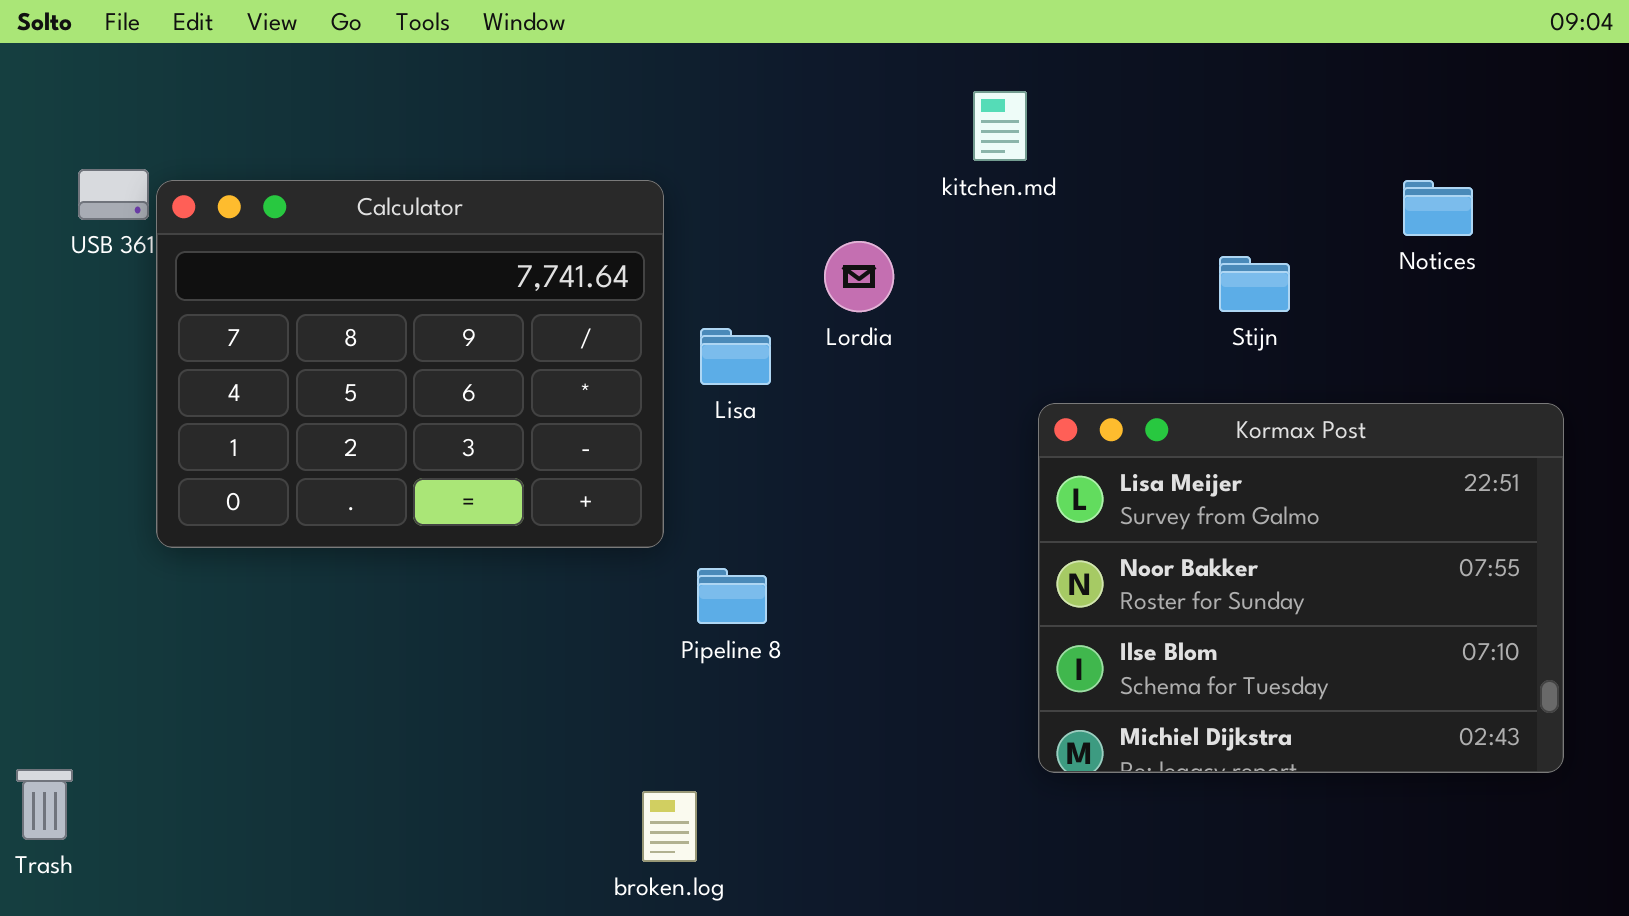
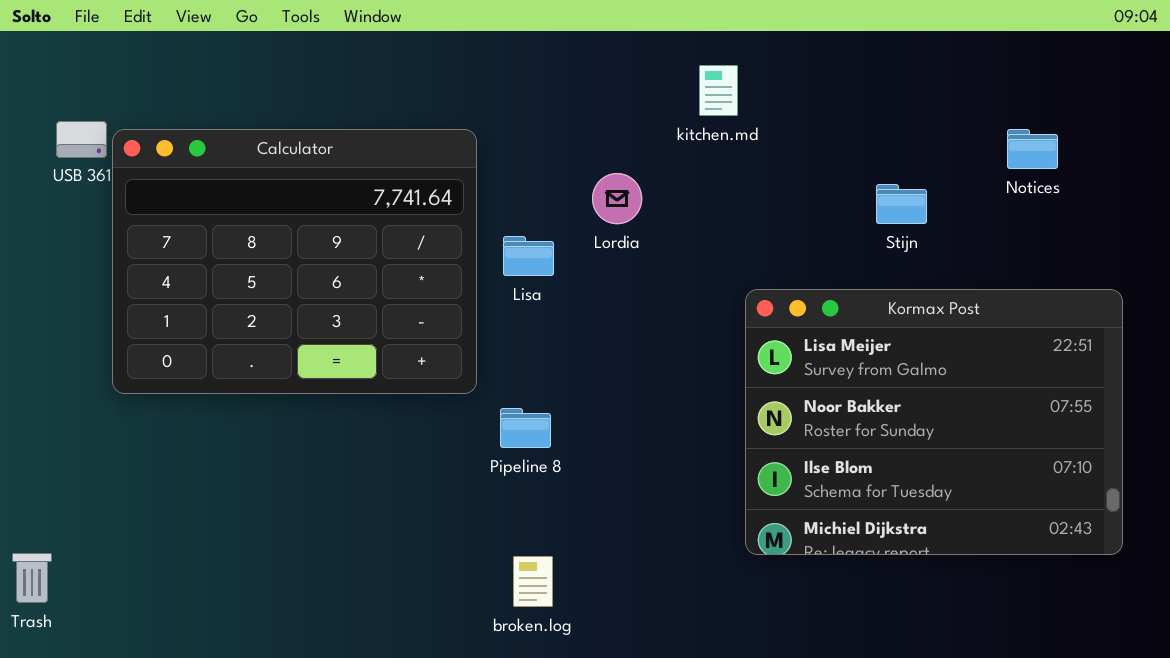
broken.log: [642,791,697,862] -> [513,556,553,607], moved

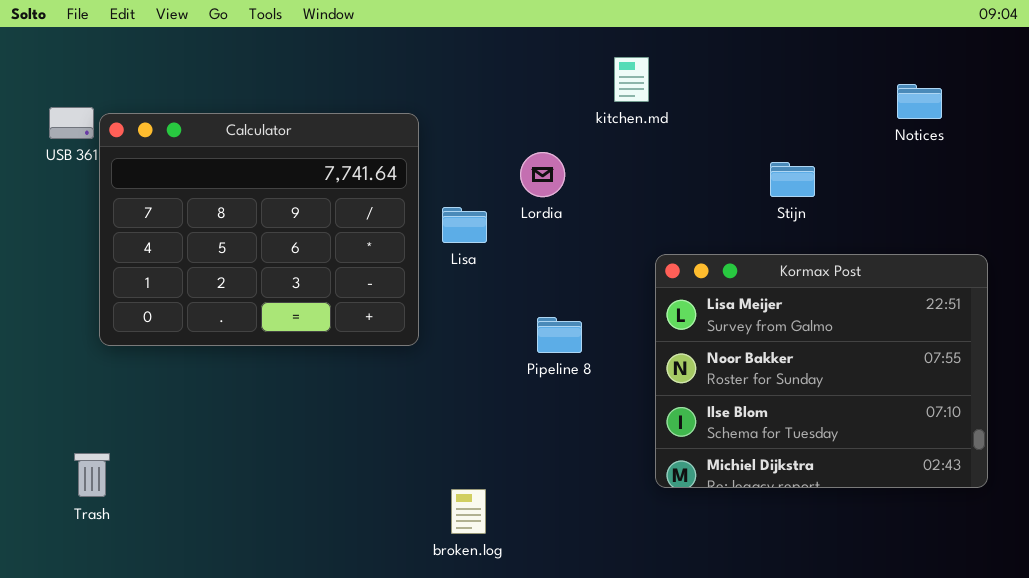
Notices: [1007,129,1058,169] -> [897,84,942,119], moved
Pipeline 8: [500,408,551,448] -> [537,317,582,353], moved
Trash: [12,553,52,603] -> [74,453,110,497], moved

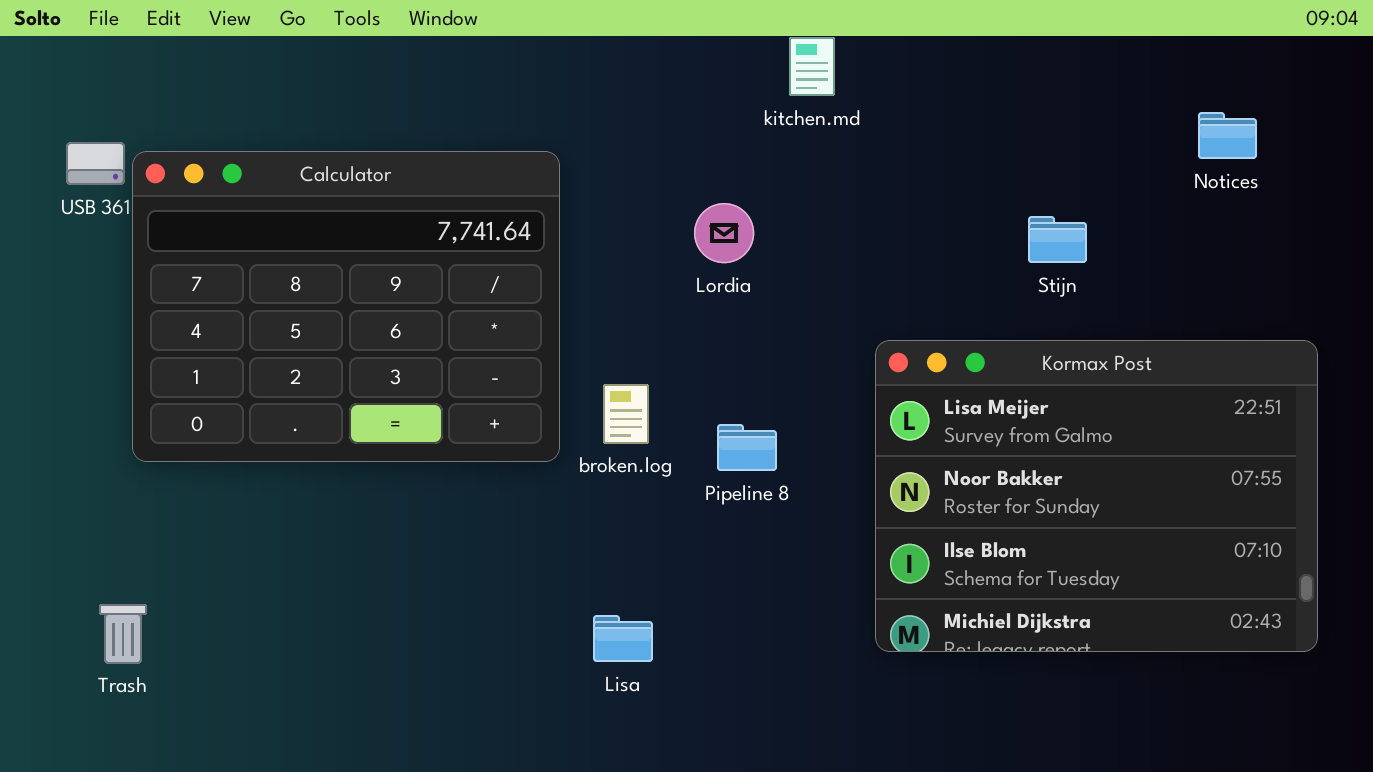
kitchen.md: [614,57,649,102] -> [789,37,835,96], moved
Lisa: [442,207,487,243] -> [593,615,653,662], moved
broken.log: [451,489,486,534] -> [603,384,649,444], moved

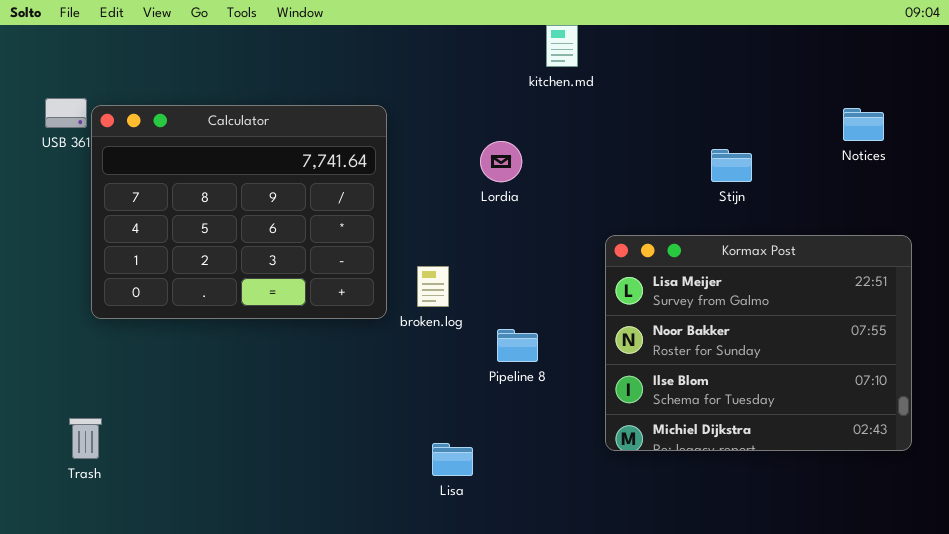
Notices: [1198,112,1257,159] -> [843,108,884,141], moved
Pipeline 8: [717,424,777,471] -> [497,329,538,362], moved
Lisa: [593,615,653,662] -> [432,443,473,476], moved

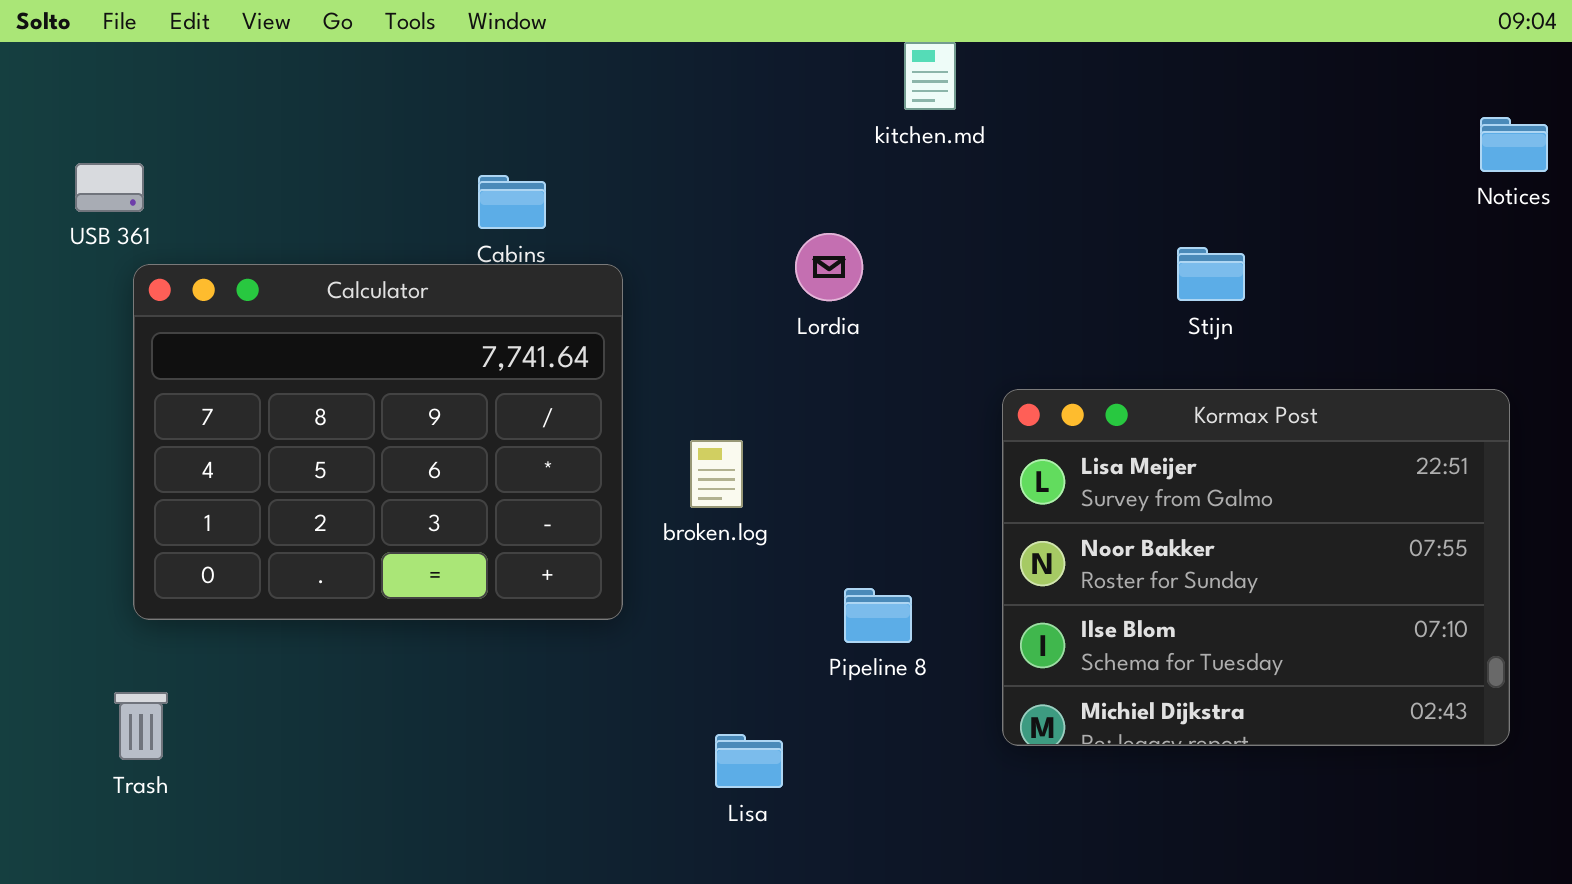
Calculator: [91,105,387,319] -> [133,264,623,620], moved
Notices: [843,108,884,141] -> [1480,117,1548,172], moved
Pipeline 8: [497,329,538,362] -> [844,588,912,643], moved

